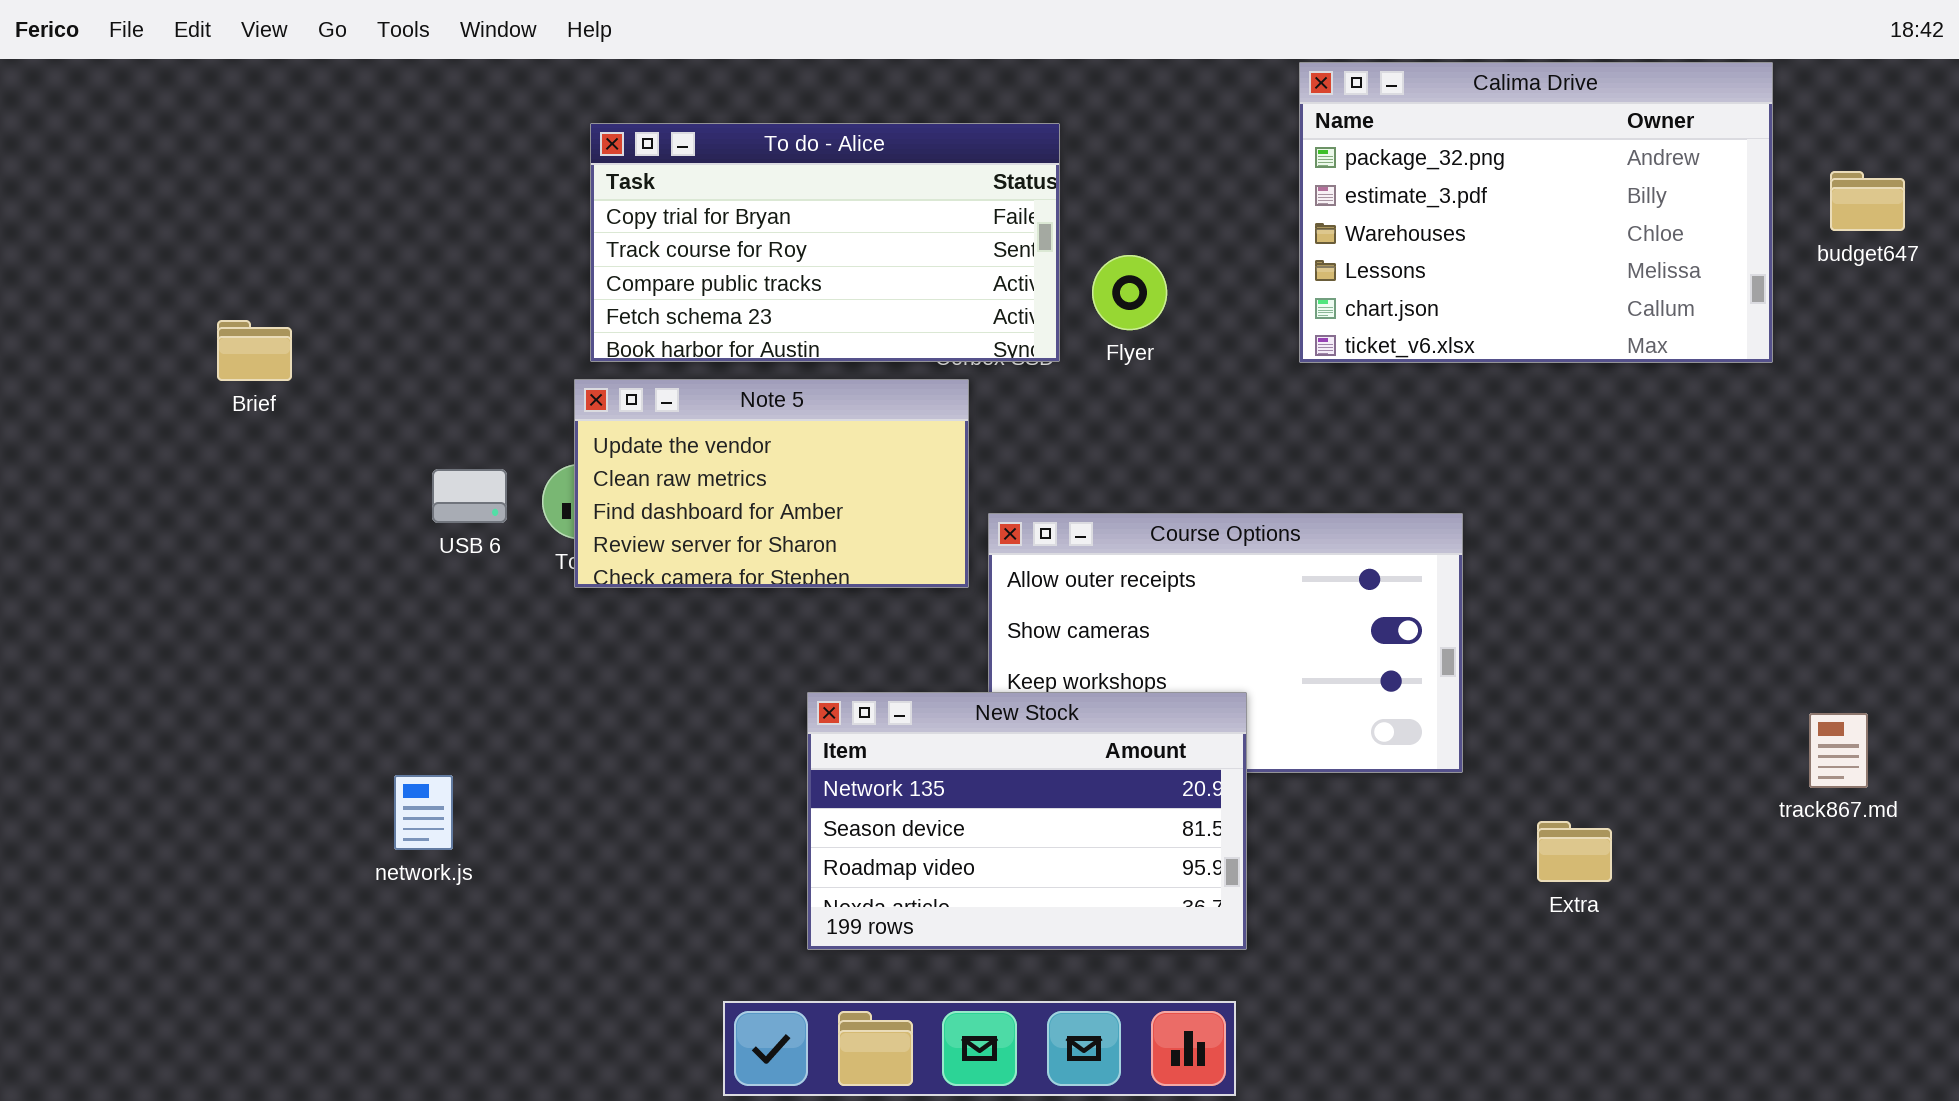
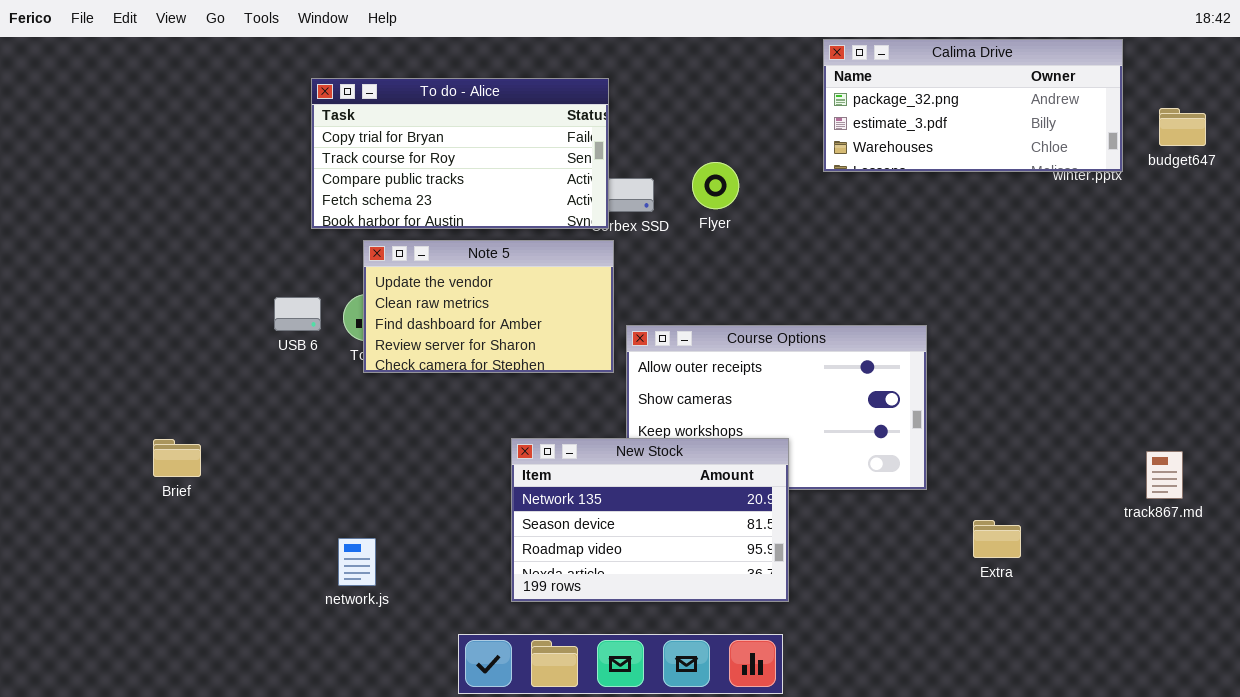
Calima Drive: [1299,62,1773,363] -> [823,39,1123,172], resized
To do - Alice: [590,123,1060,362] -> [311,78,609,229], moved
Brief: [217,320,292,381] -> [153,439,201,477], moved
network.js: [394,775,453,850] -> [338,538,376,586], moved

